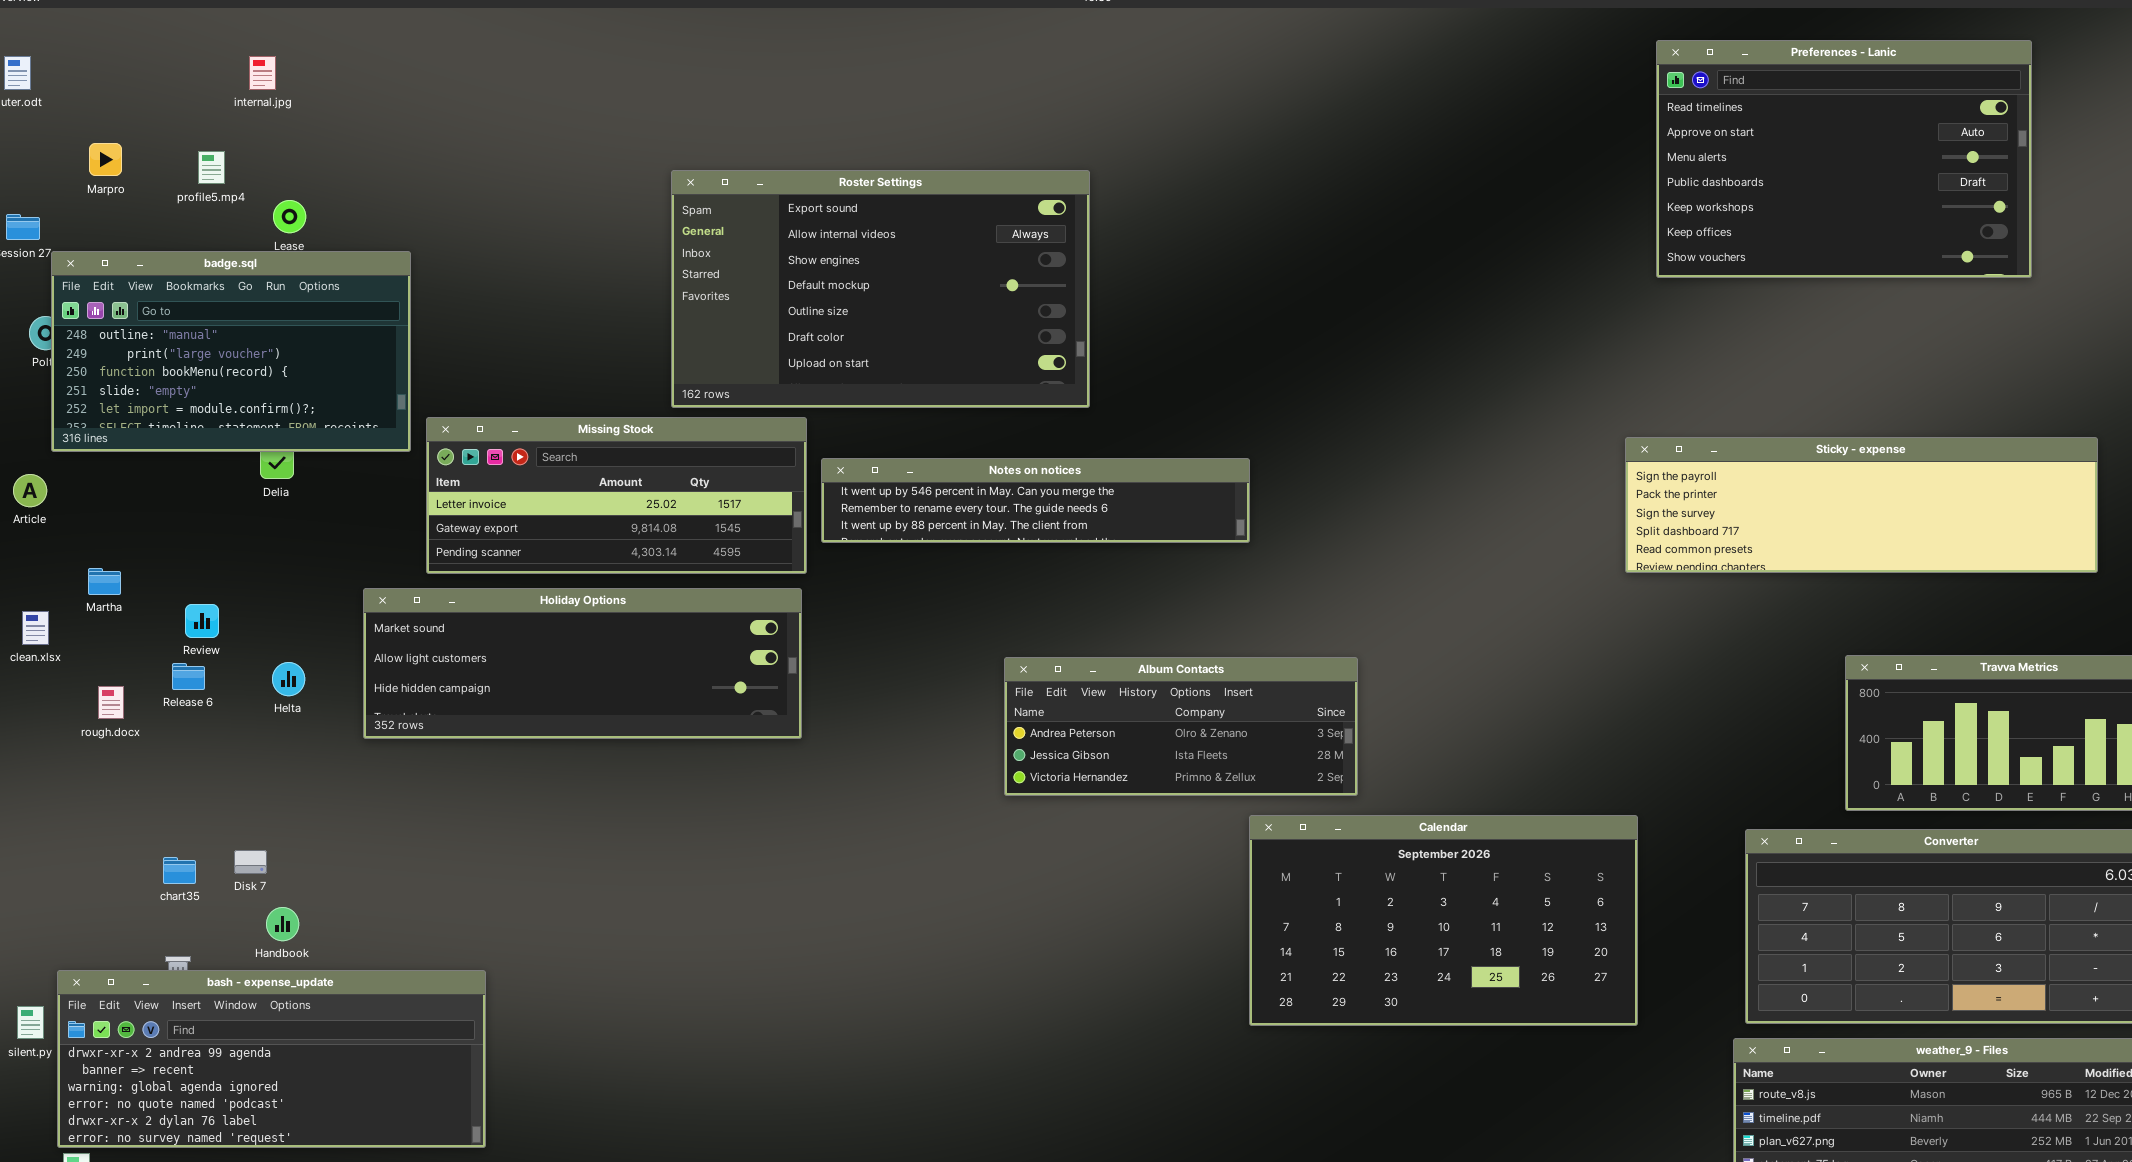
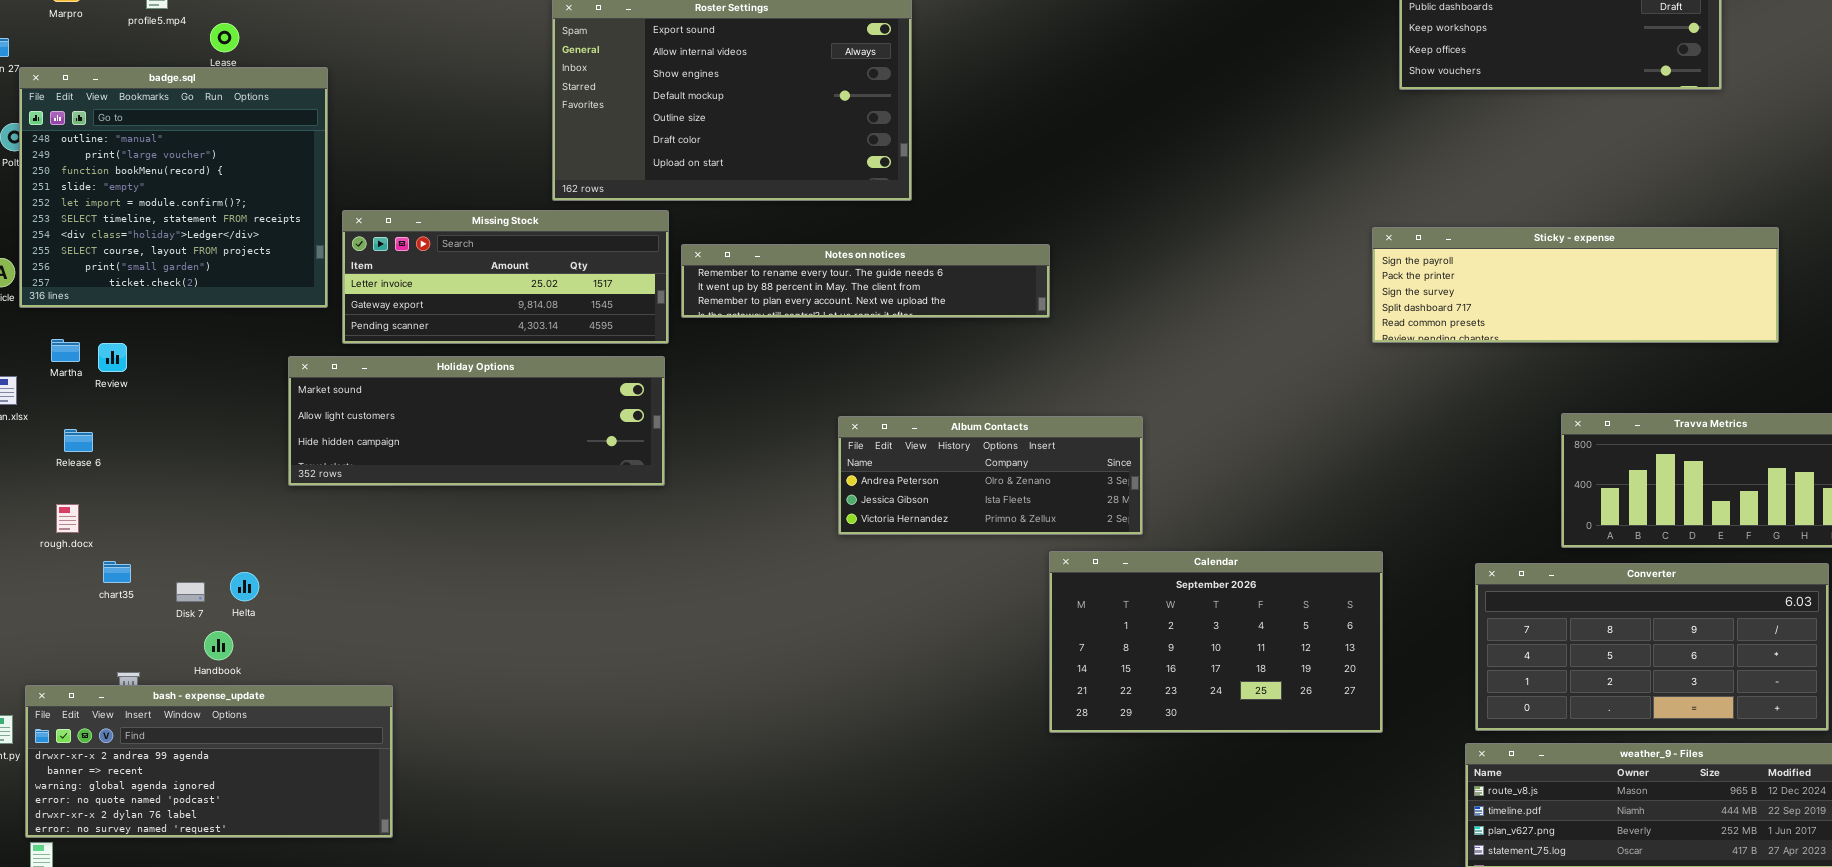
badge.sql: [51,251,411,452] -> [19,67,328,308], resized
Notes on notices: [821,458,1250,543] -> [681,244,1050,318], scrolled down 1 row
Review: [185,604,219,638] -> [98,343,127,372], moved
Helta: [272,662,305,696] -> [230,572,259,601], moved
Release 6: [172,663,205,690] -> [64,429,93,452], moved
rough.docx: [98,686,124,719] -> [56,504,79,533], moved
chart35: [163,857,196,884] -> [103,561,131,583], moved

